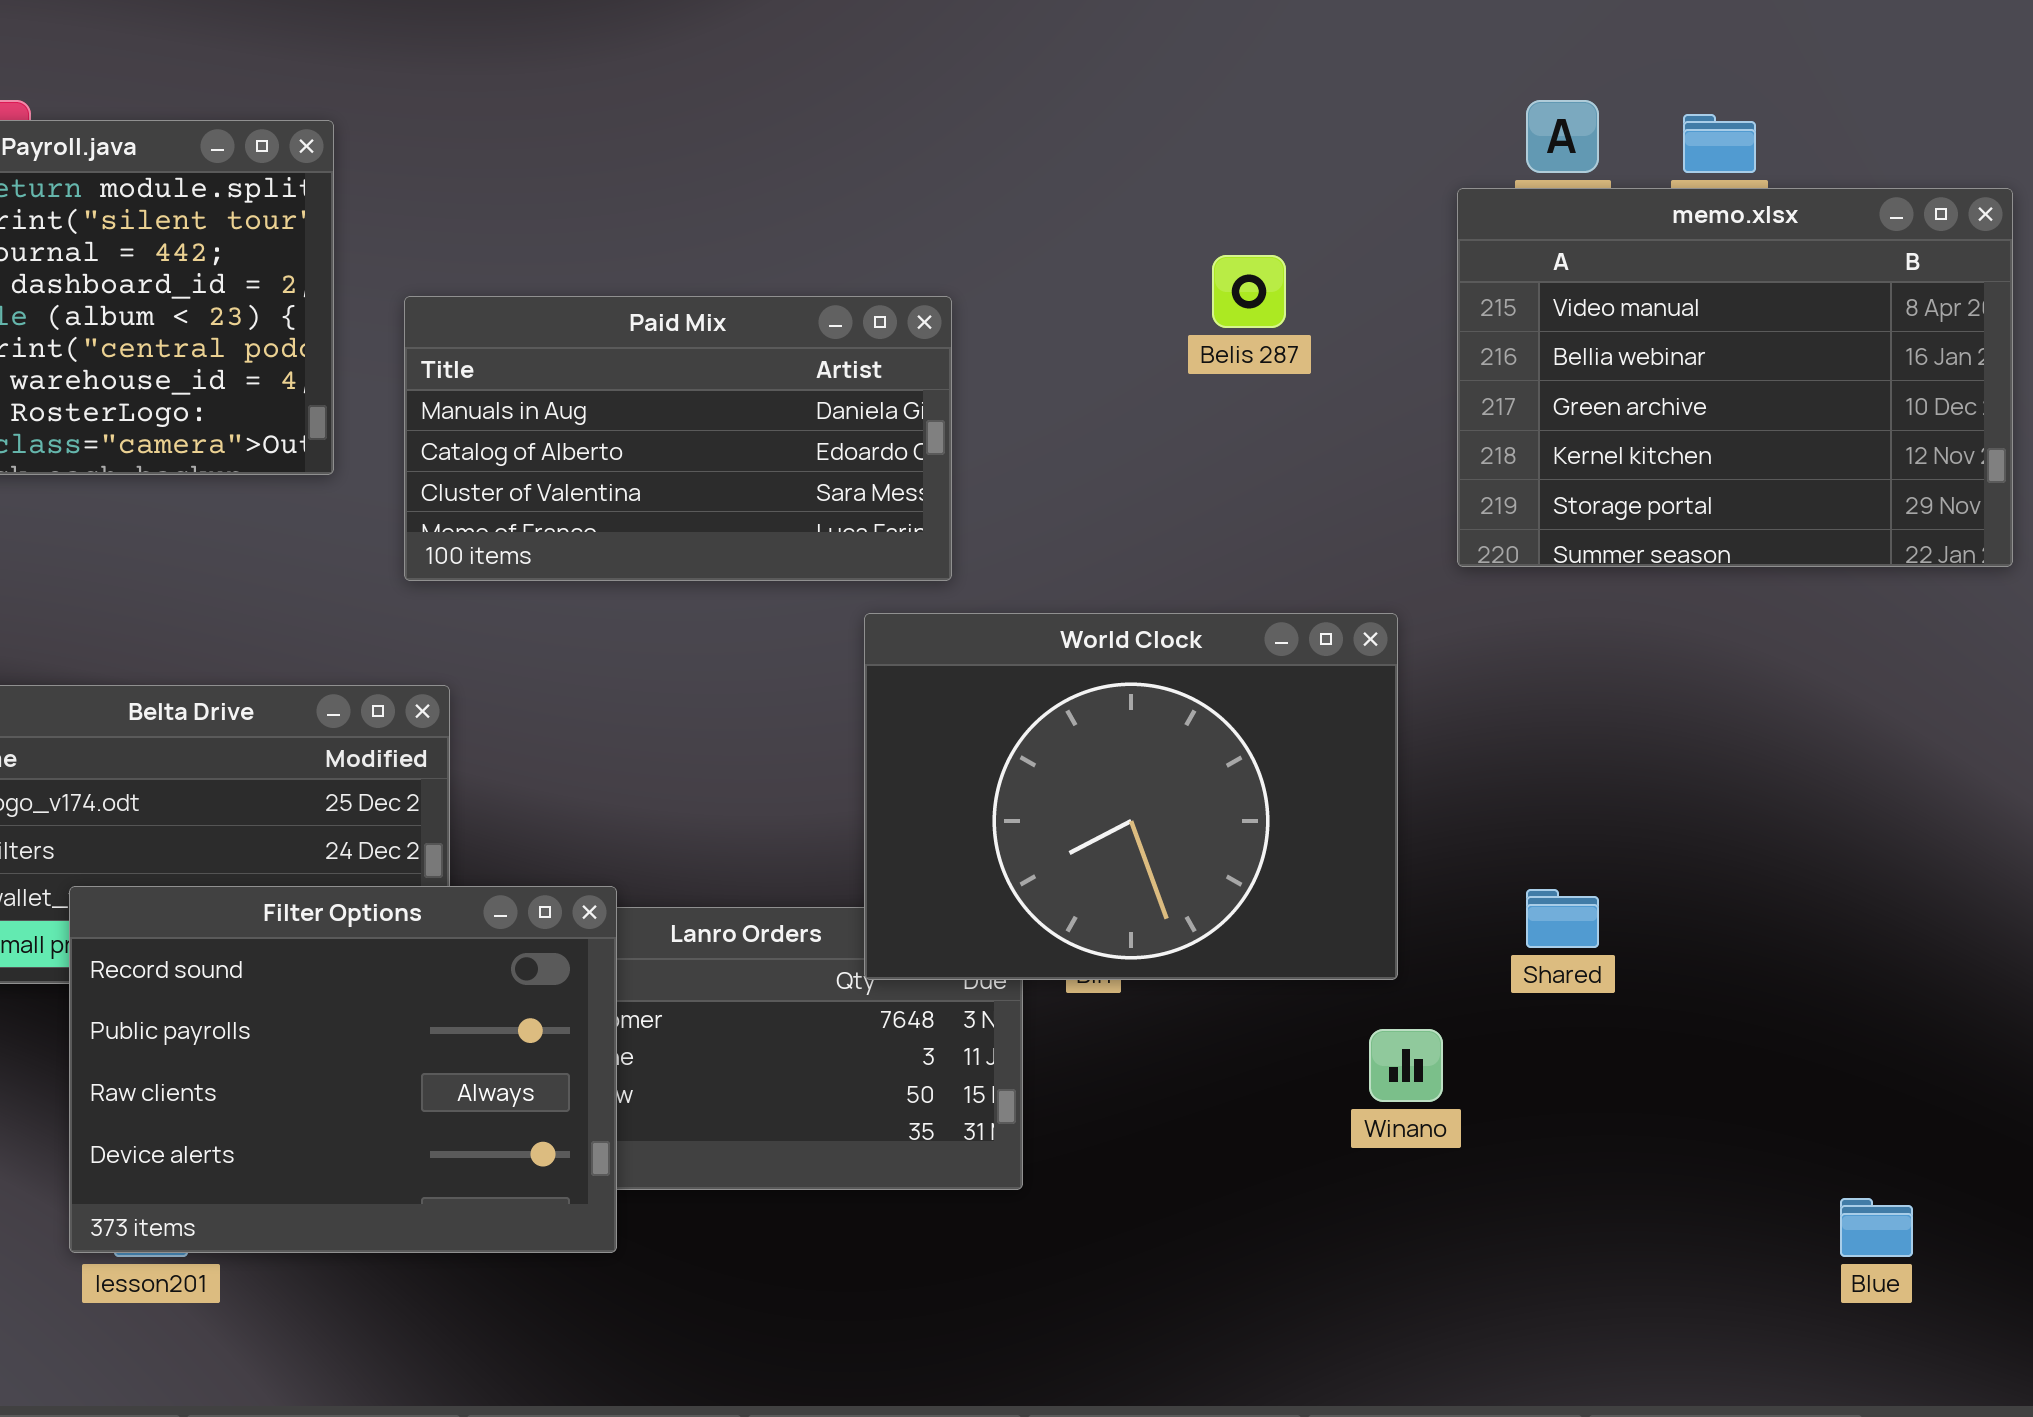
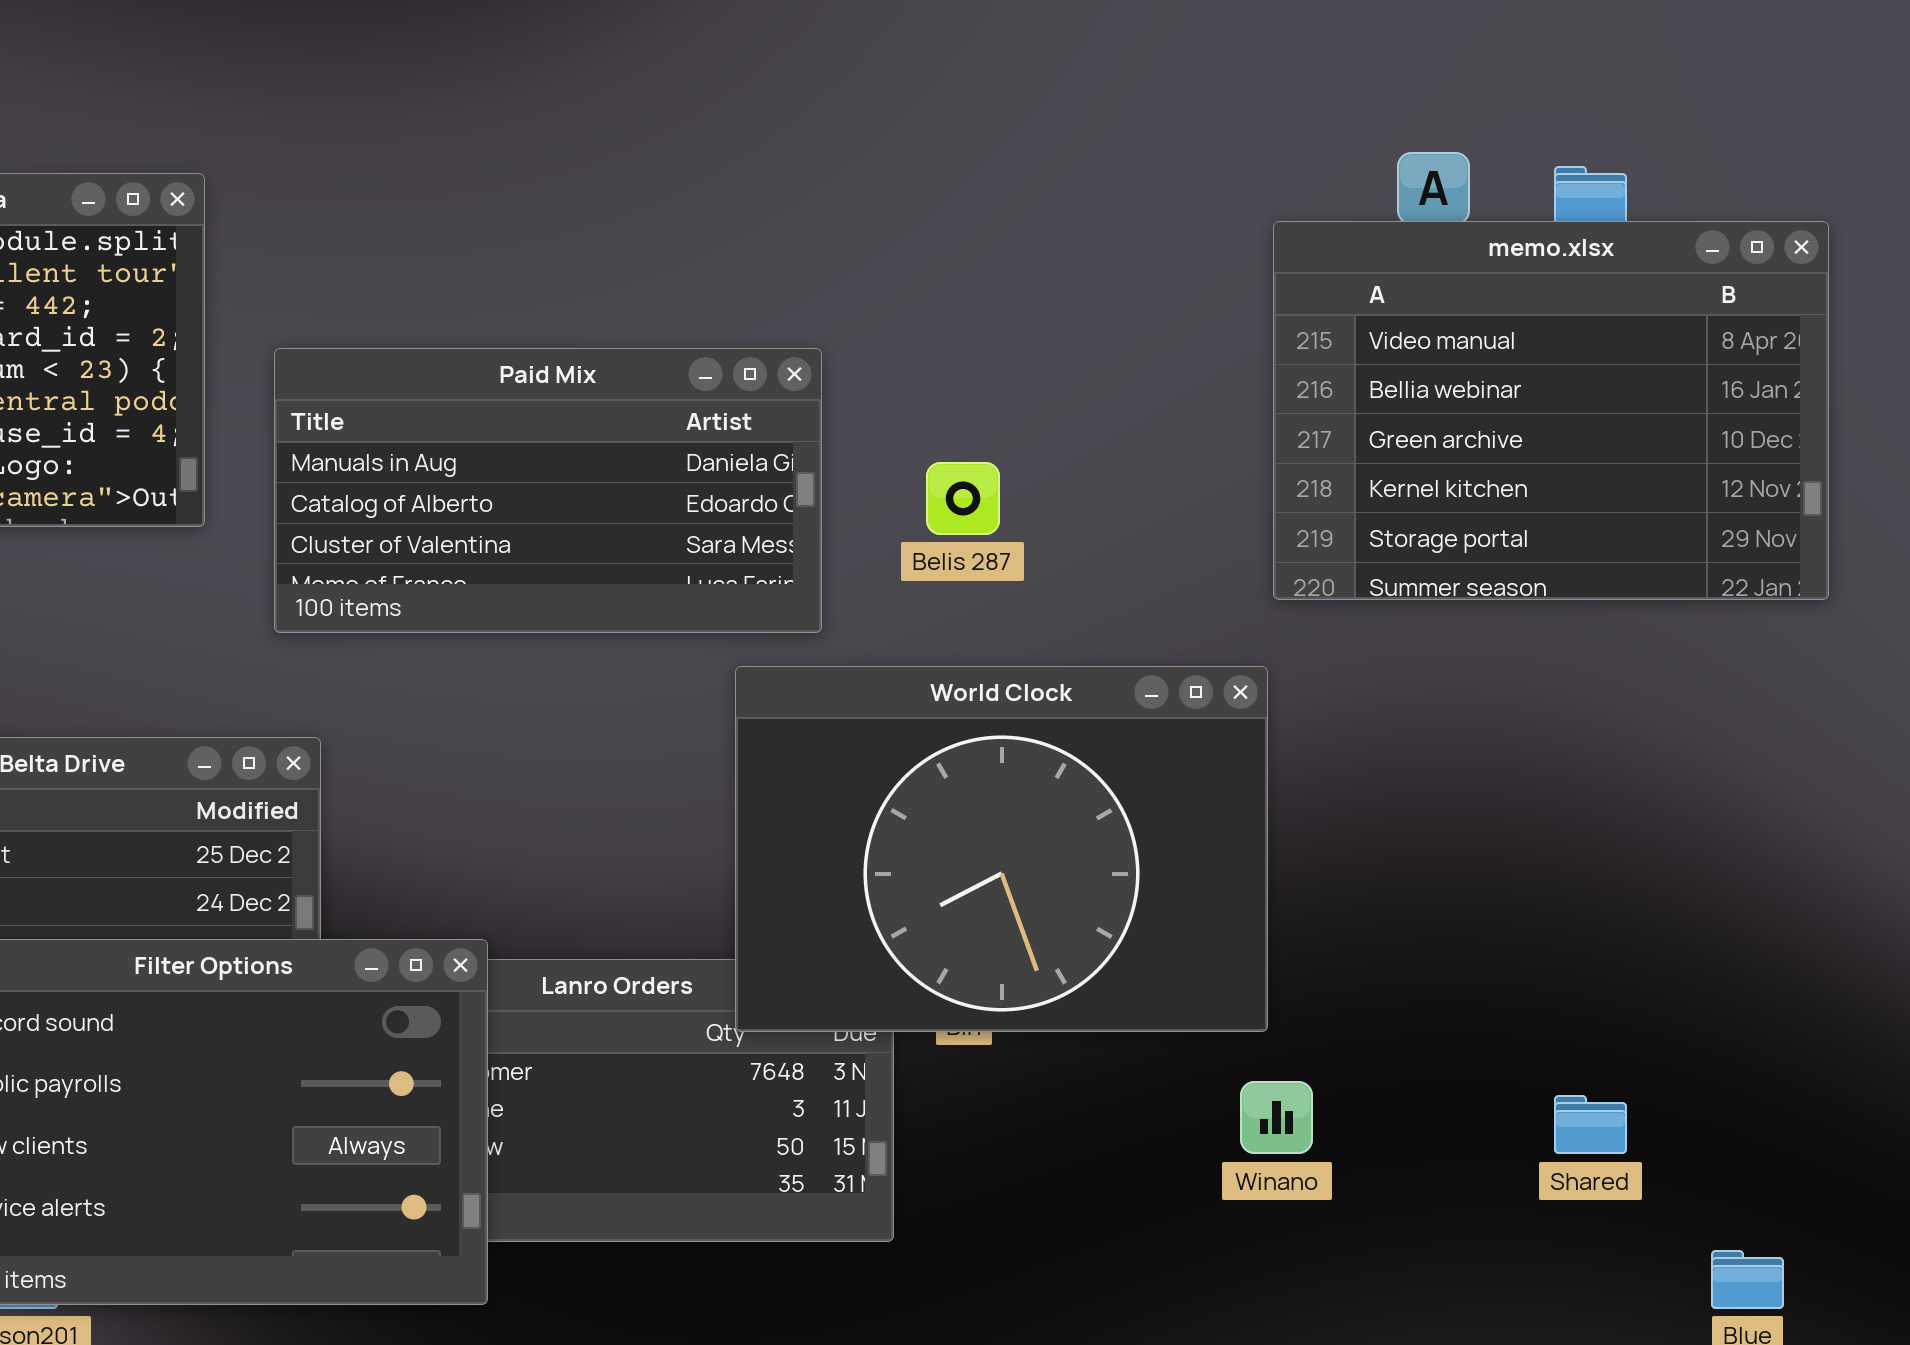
memo.xlsx: [1457,188,2013,567] -> [1273,221,1829,600], moved
Belis 287: [1212,255,1286,328] -> [926,462,1000,535], moved
Shared: [1526,889,1599,948] -> [1554,1095,1627,1154], moved

